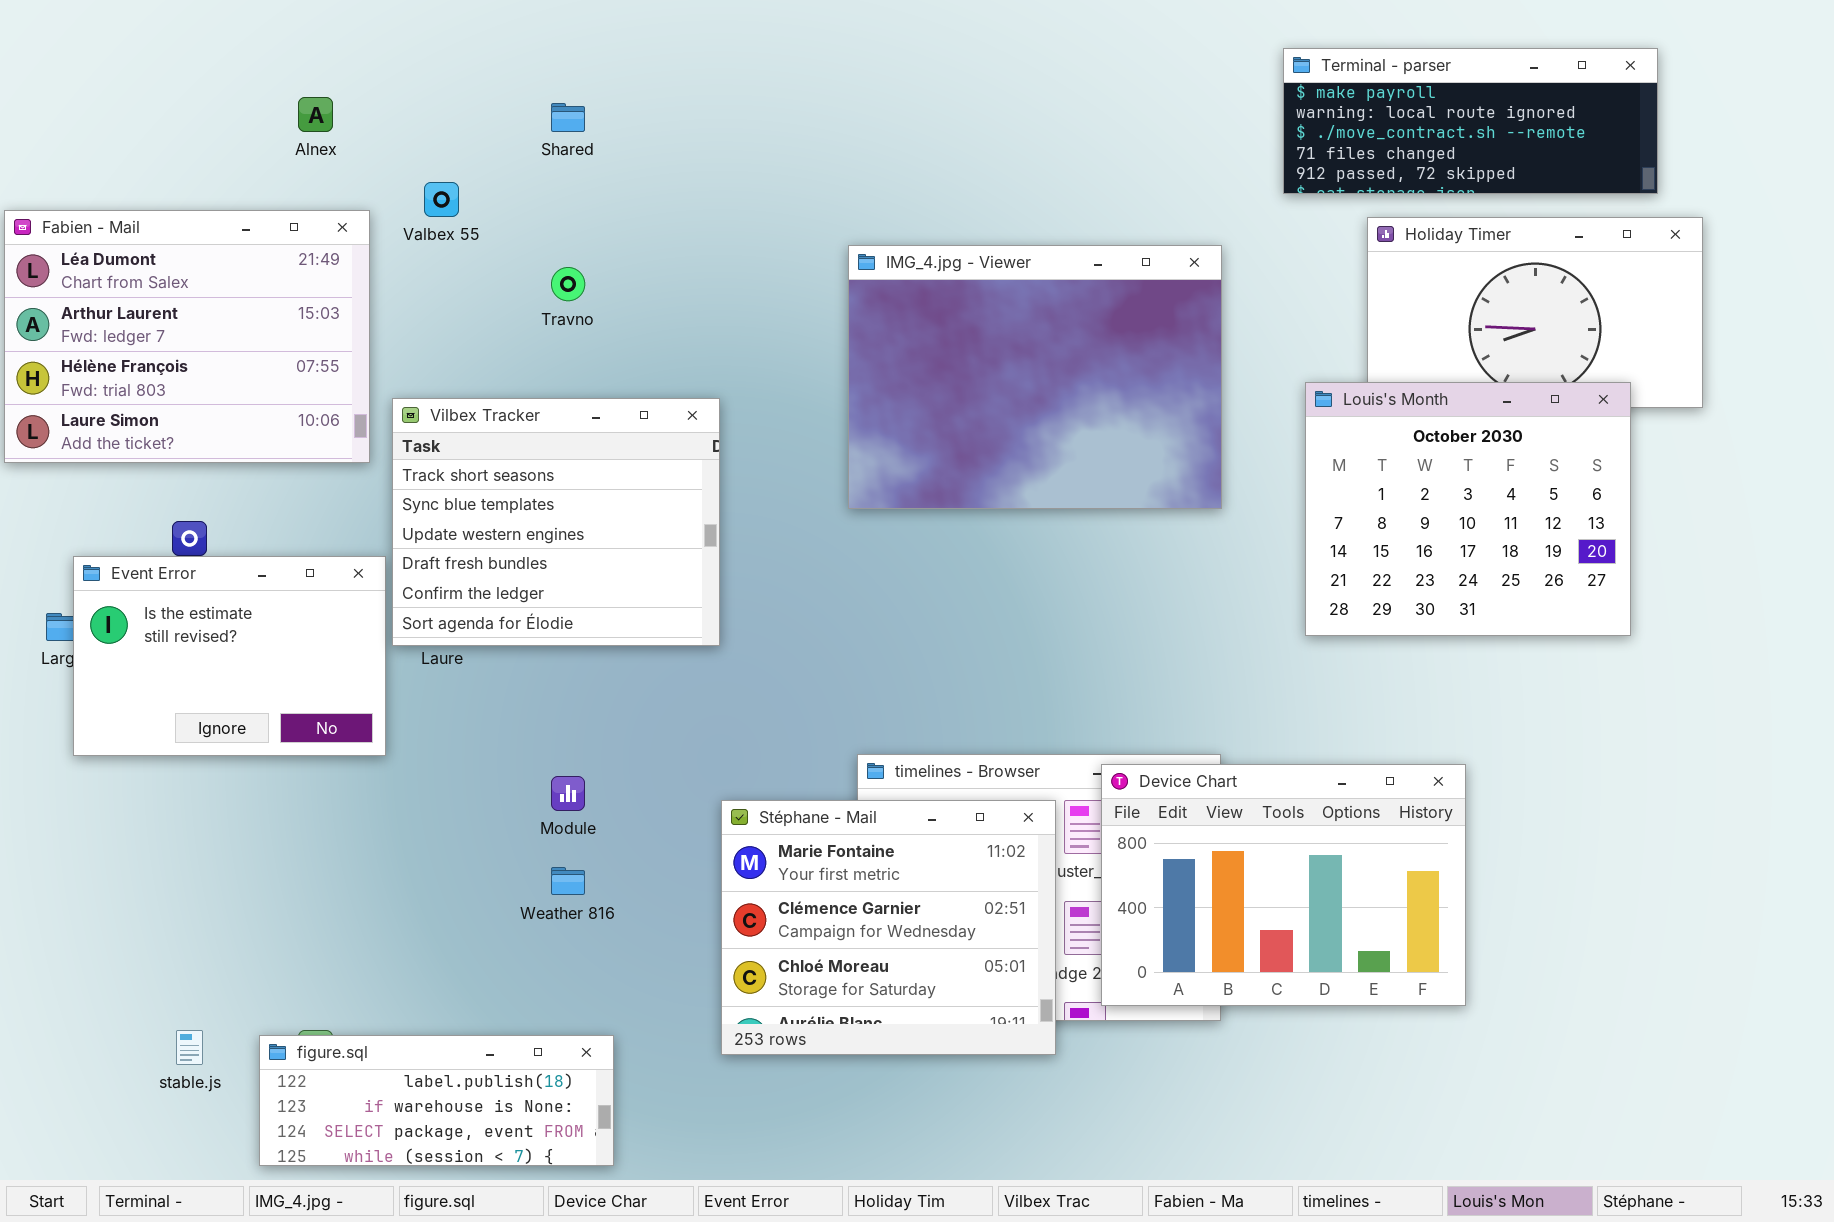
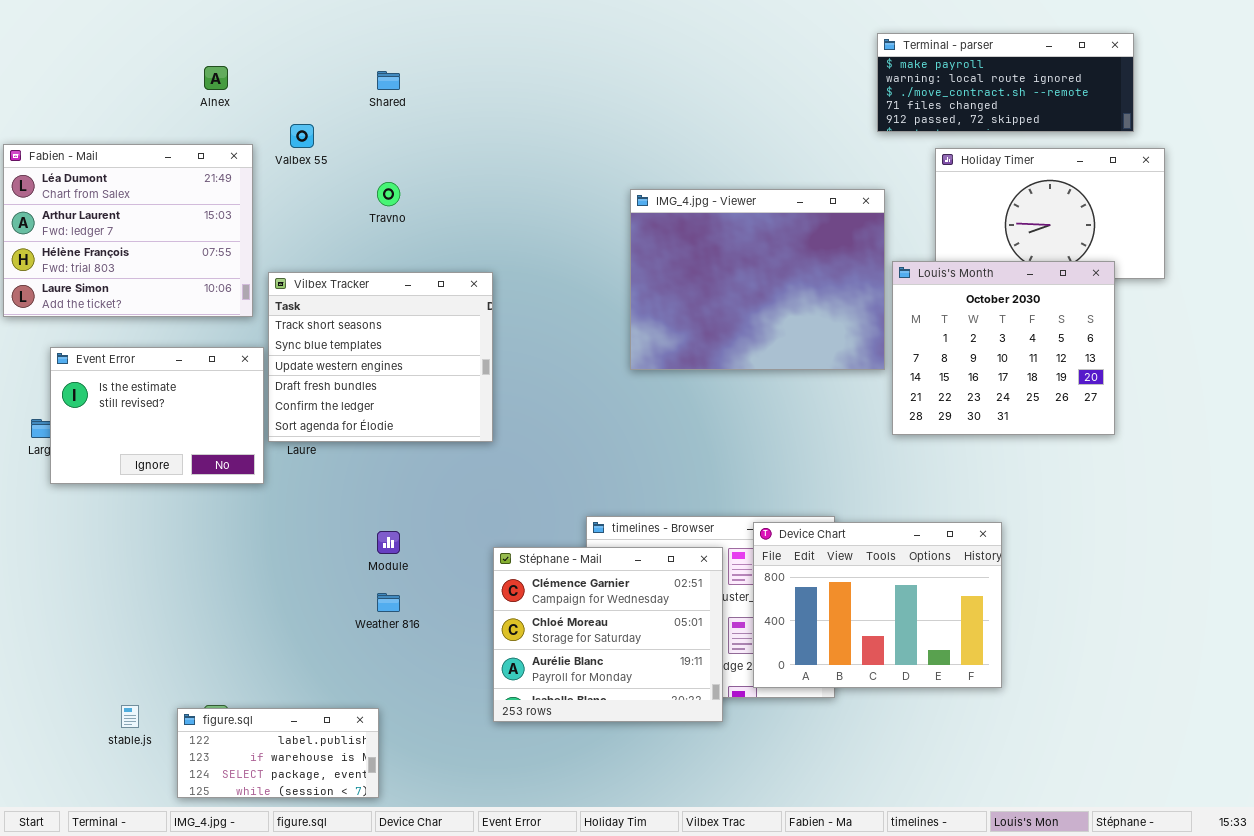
IMG_4.jpg - Viewer: [848,245,1222,509] -> [630,189,885,370], moved
Event Error: [73,556,386,756] -> [50,347,264,484], moved
Stéphane - Mail: [721,800,1056,1055] -> [493,547,723,722], scrolled down 1 row
figure.sql: [259,1035,614,1166] -> [177,708,379,798], resized

